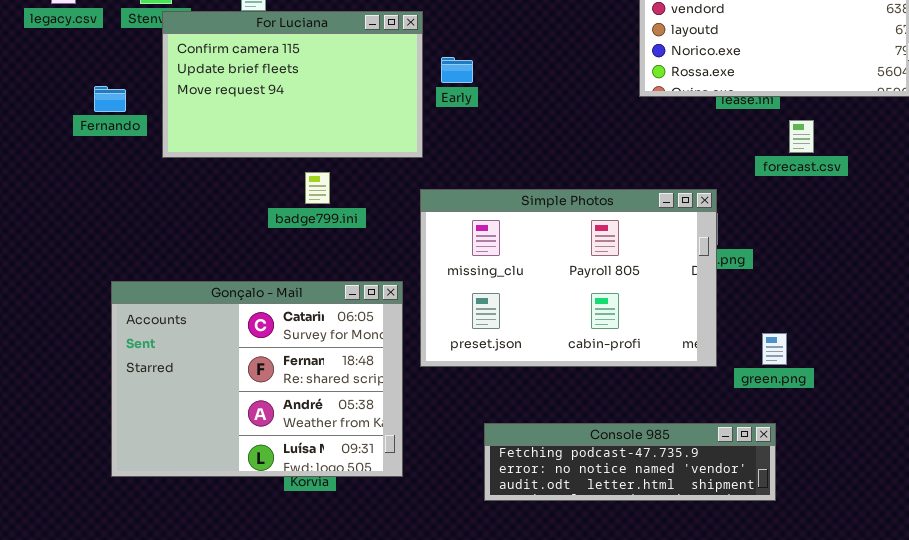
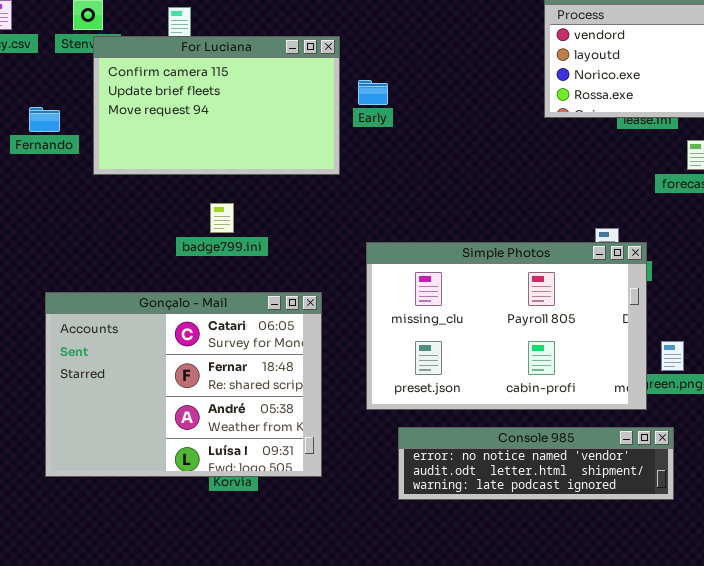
badge799.ini: [305,172,330,204] -> [210,203,234,233], moved
Simple Photos: [420,189,717,367] -> [366,242,647,410], moved
Console 985: [484,423,776,501] -> [398,427,674,500], scrolled down 1 row

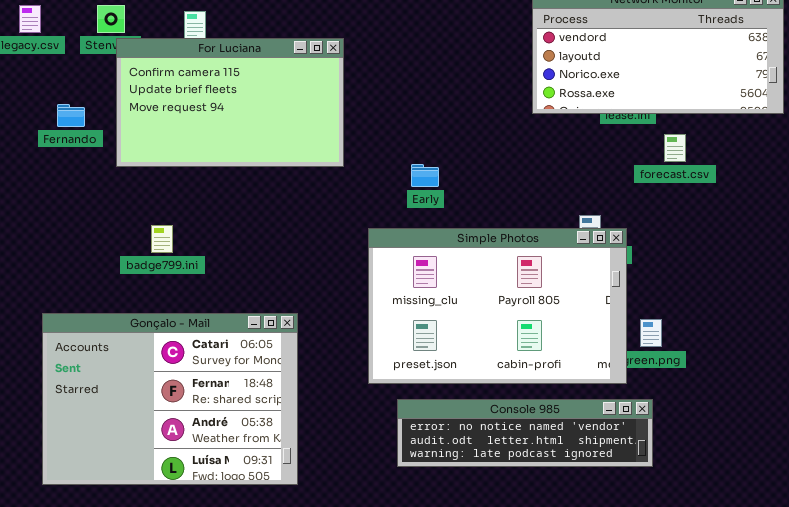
Early: [358,80,388,105] -> [411,164,439,187], moved
badge799.ini: [210,203,234,233] -> [151,225,173,253], moved
Gonçalo - Mail: [45,292,322,477] -> [42,313,298,485], moved

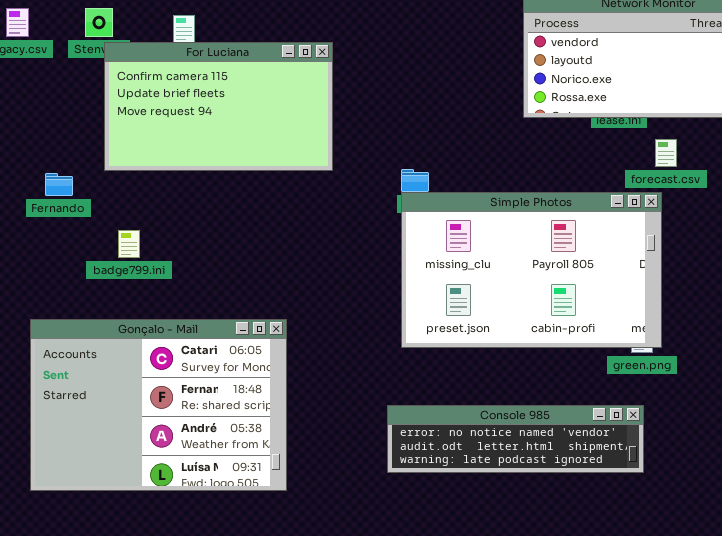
Fernando: [57,104,85,127] -> [45,173,73,196], moved
badge799.ini: [151,225,173,253] -> [118,230,140,258], moved
Simple Photos: [368,228,627,384] -> [401,192,662,348], moved

